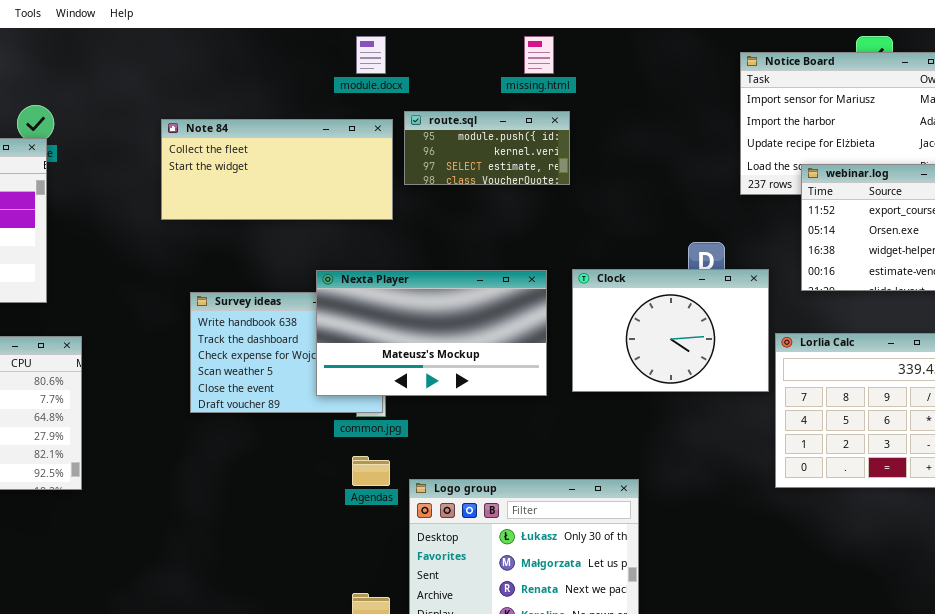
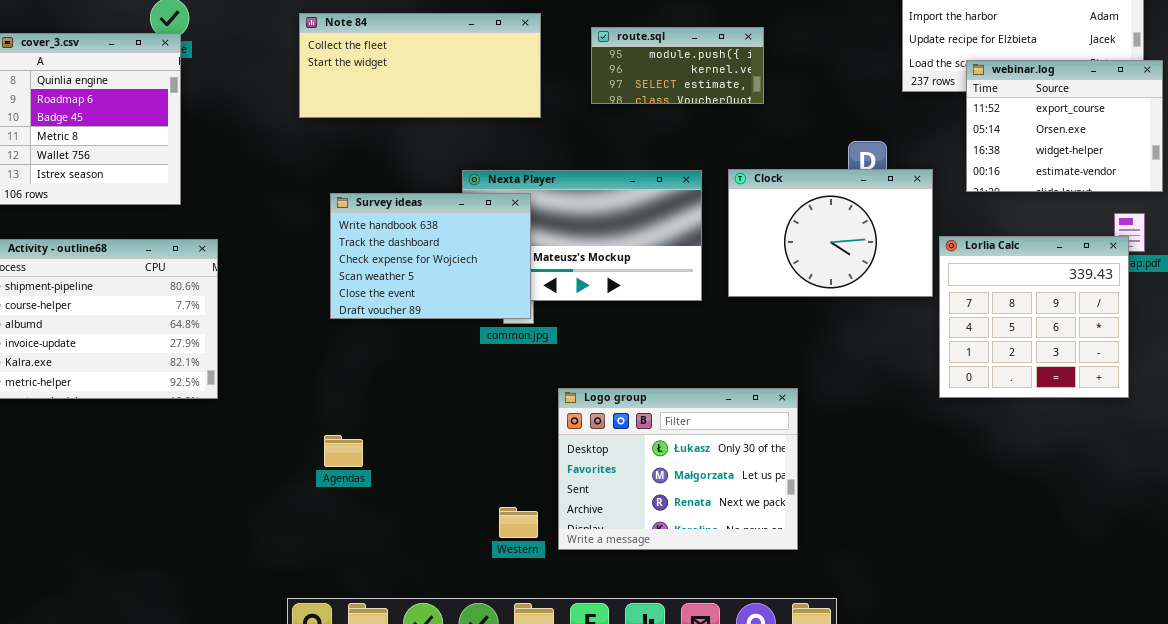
route.sql: [404,111,570,185] -> [591,27,764,104], moved
Survey ideas: [190,292,383,413] -> [330,193,531,319], raised
Agendas: [352,456,390,486] -> [324,435,363,467], moved

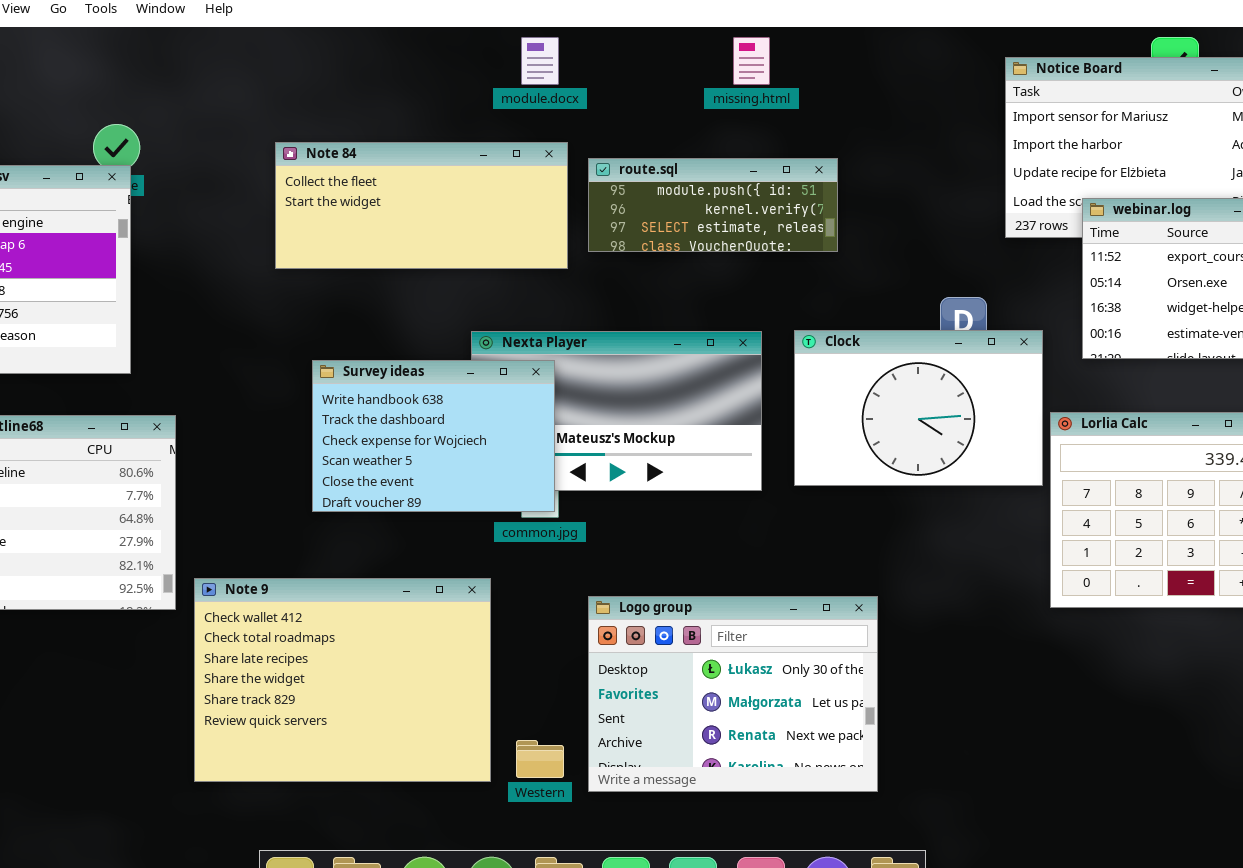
route.sql: [591,27,764,104] -> [588,158,838,252], resized
Note 9: none -> [194,578,491,782], opened

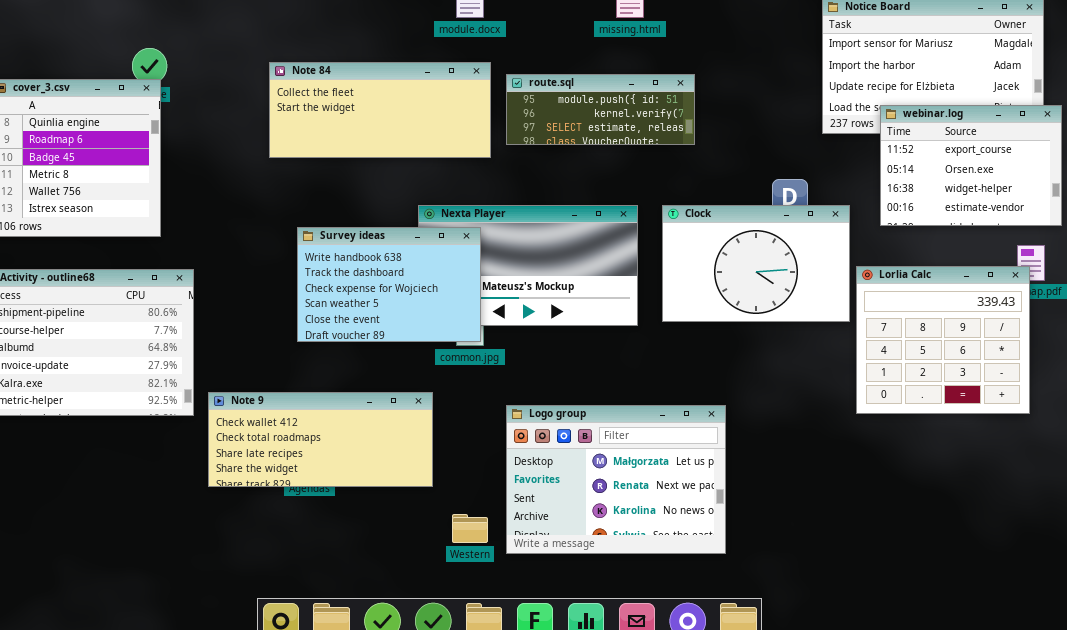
Note 9: [194,578,491,782] -> [208,392,433,487], resized
Logo group: [588,596,878,792] -> [506,405,726,554], scrolled down 1 row

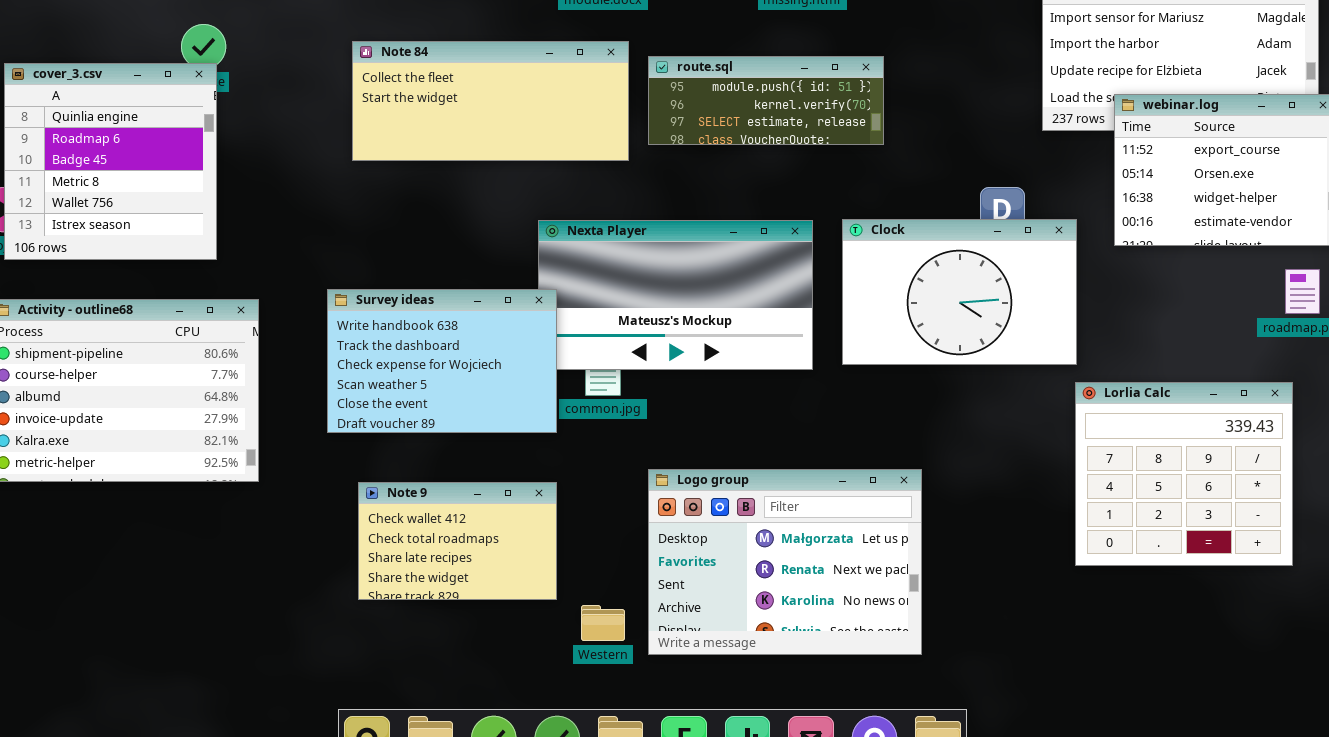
Survey ideas: [297,227,481,342] -> [327,289,557,433], moved
Lorlia Calc: [856,266,1030,414] -> [1075,382,1293,566], moved
Note 9: [208,392,433,487] -> [358,482,557,600], moved, resized

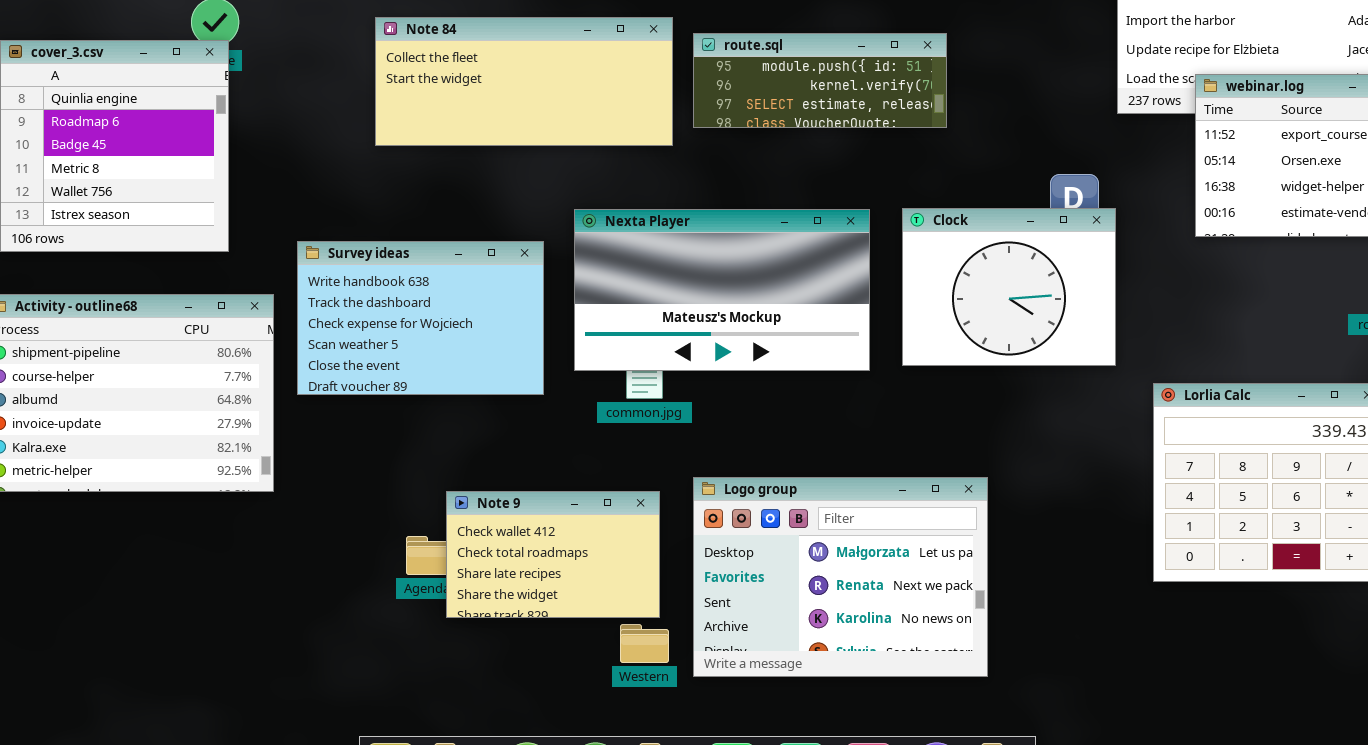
Clock: [842,219,1077,365] -> [902,208,1116,366], resized
Survey ideas: [327,289,557,433] -> [297,241,544,395], moved
Note 9: [358,482,557,600] -> [446,491,660,618], moved

